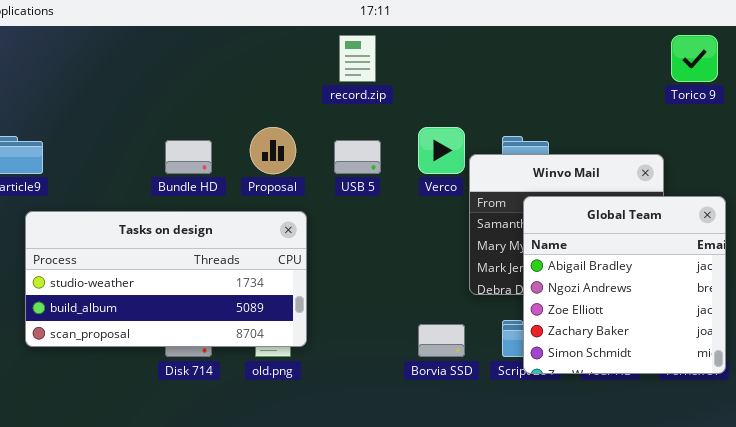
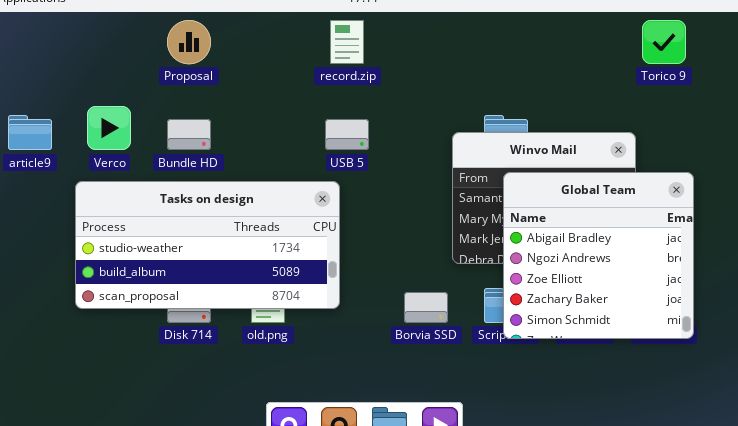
Proposal: [250,127,296,174] -> [167,20,211,64], moved
Verco: [418,127,465,174] -> [87,106,131,150], moved
Tasks on design: [25,211,307,347] -> [75,181,340,309], moved

